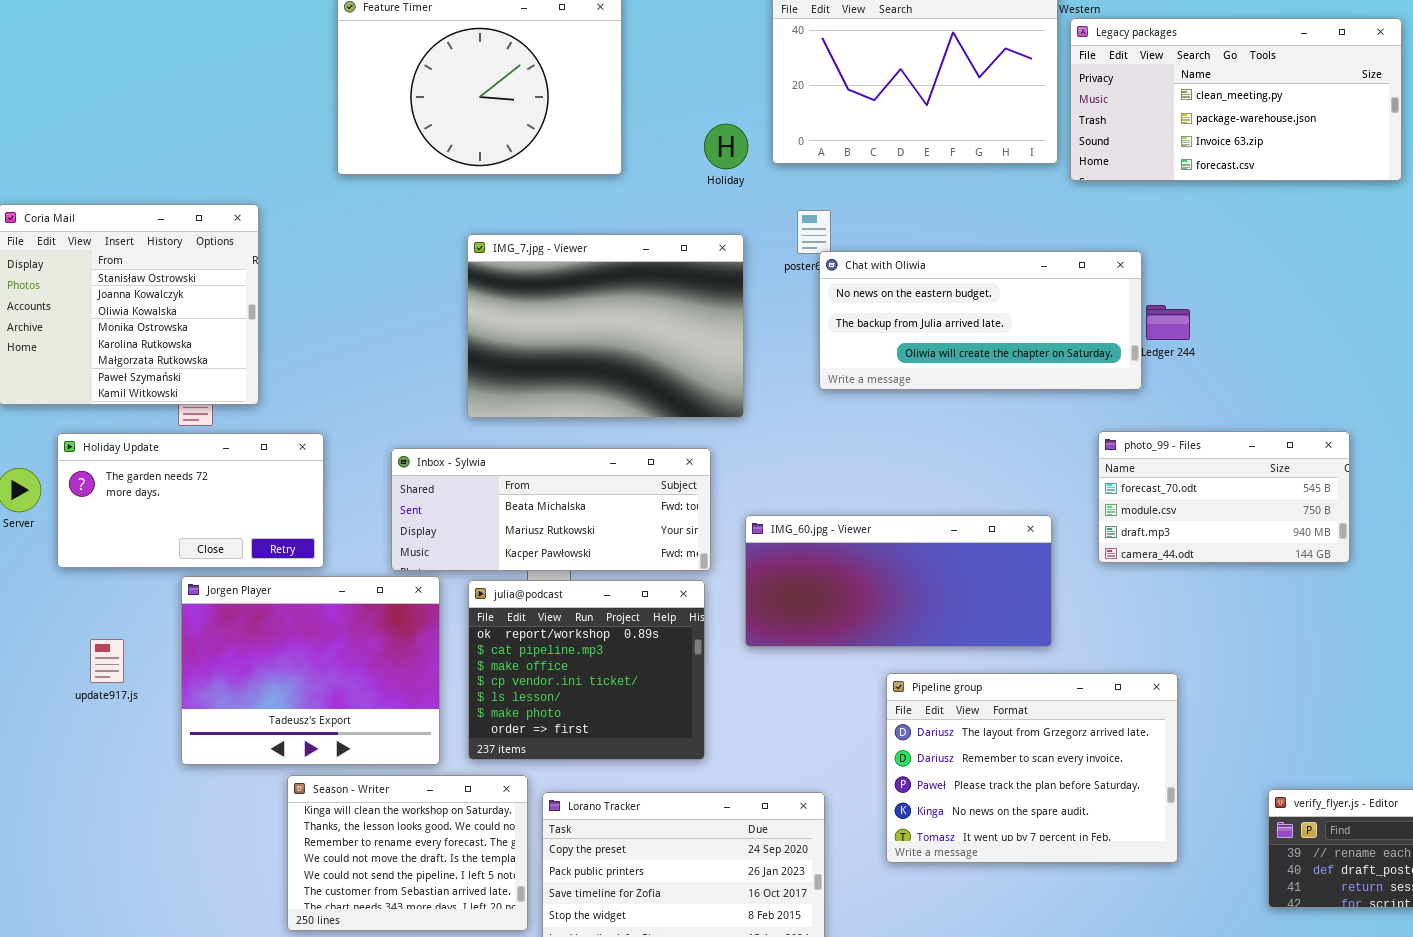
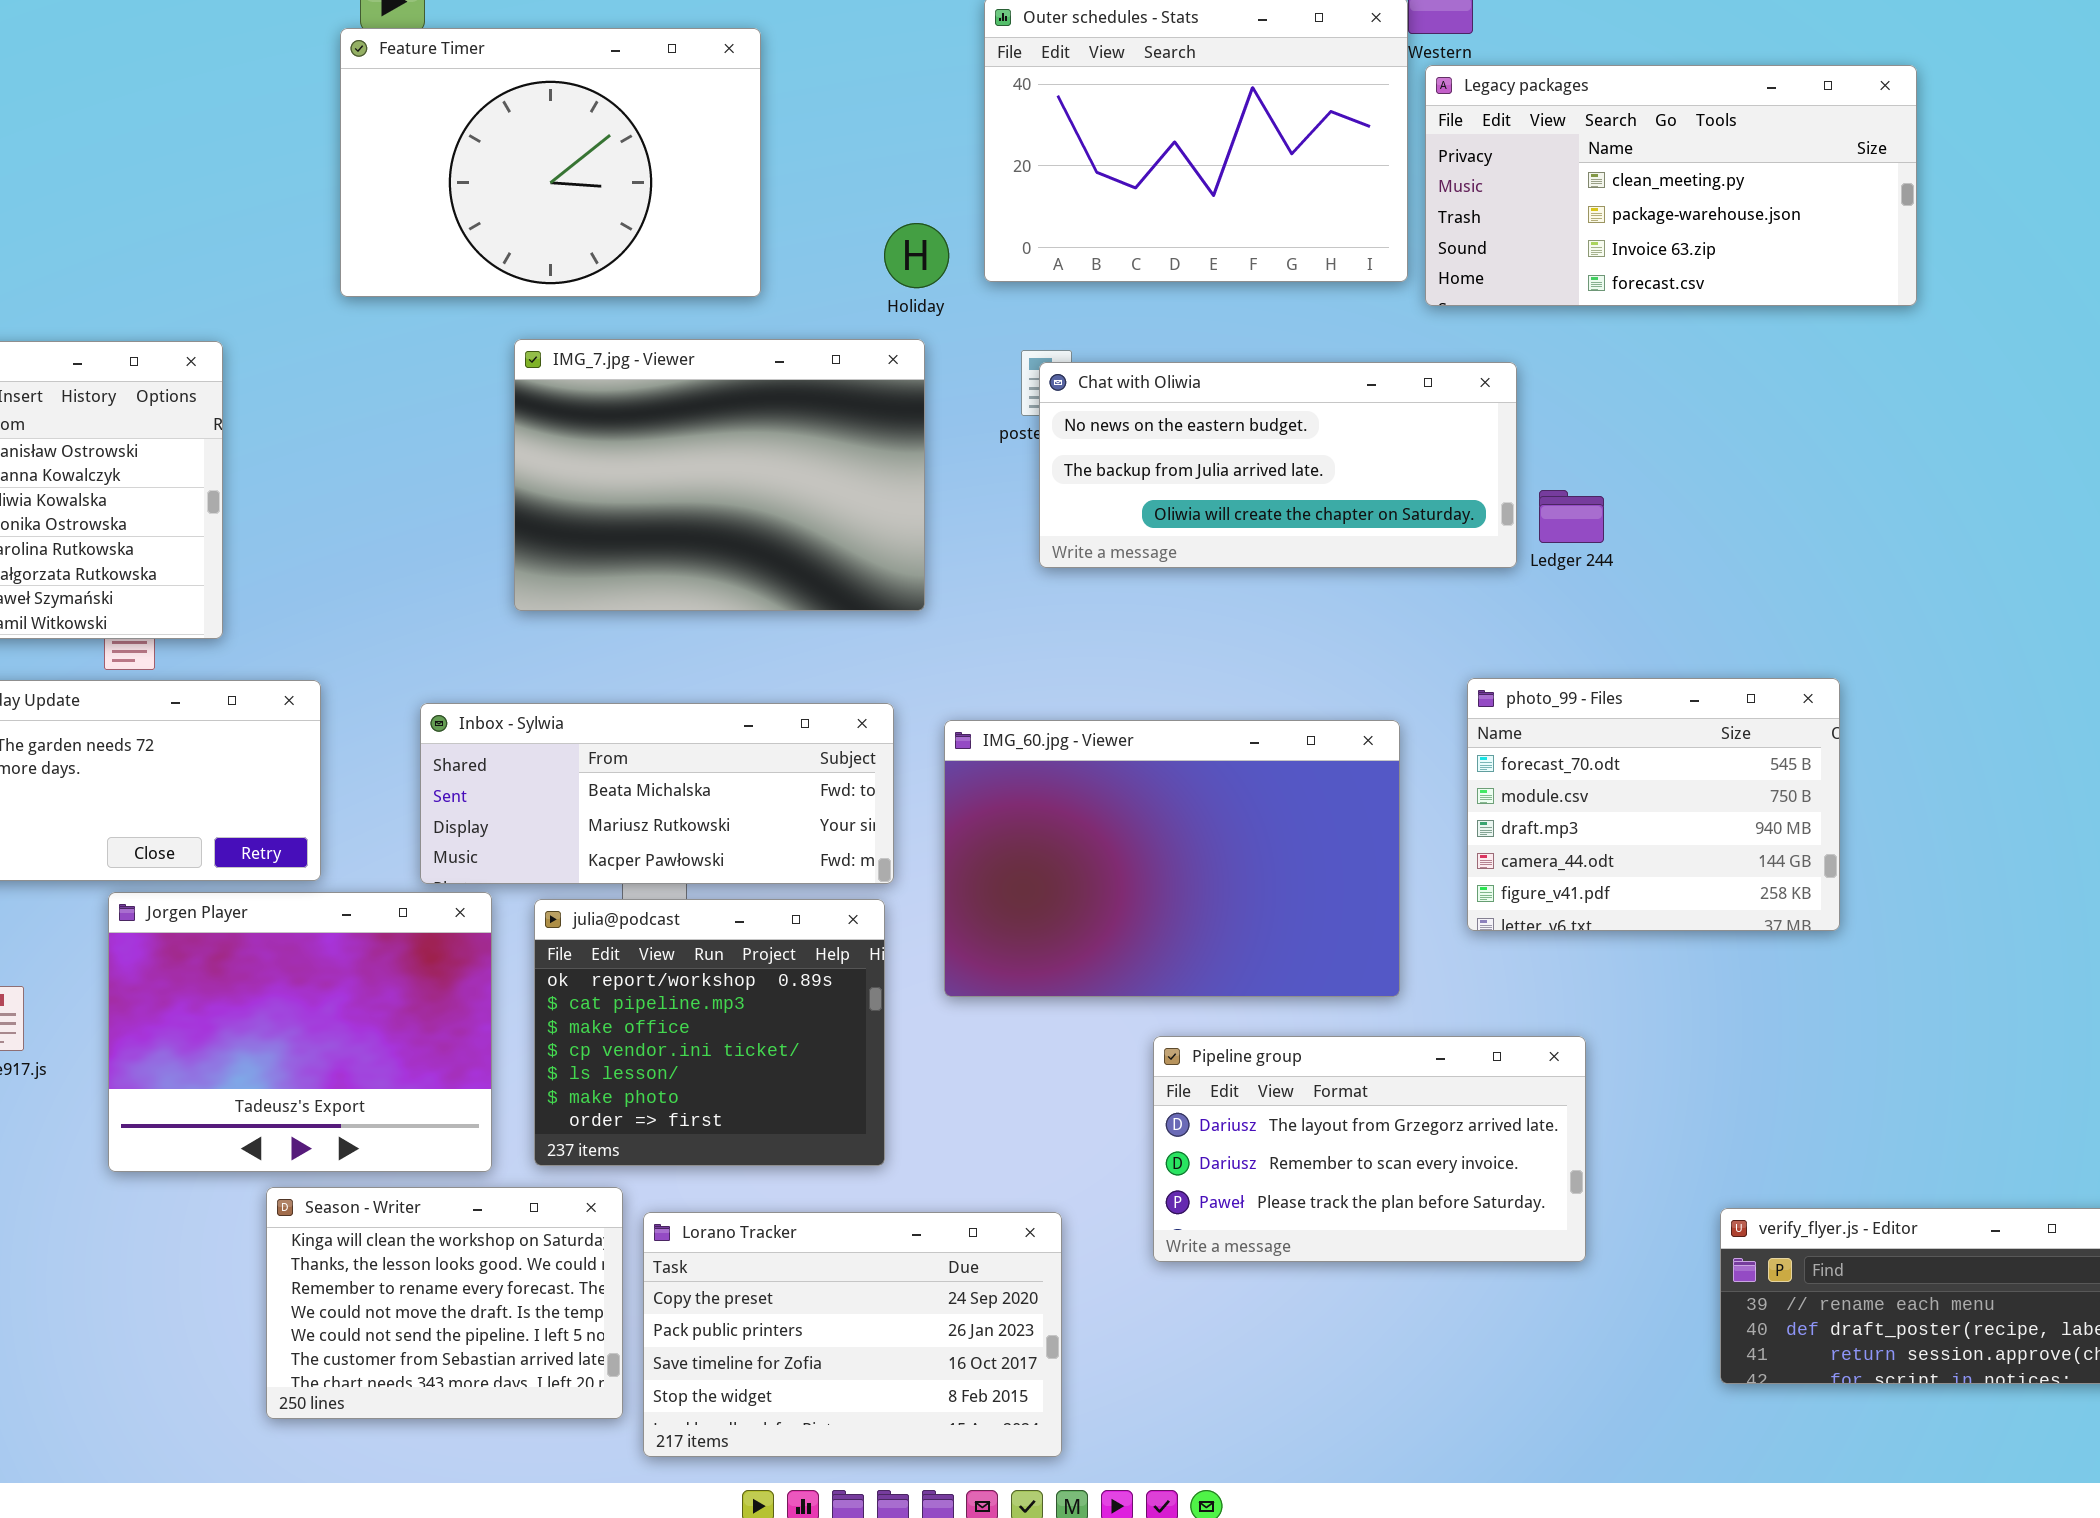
IMG_7.jpg - Viewer: [467,234,744,418] -> [514,339,925,611], moved
Chat with Oliwia: [819,251,1142,390] -> [1039,362,1517,568], moved
photo_99 - Files: [1098,431,1350,563] -> [1467,678,1840,931], resized
IMG_60.jpg - Viewer: [745,515,1052,647] -> [944,720,1400,997], resized
Pipeline group: [886,673,1178,863] -> [1153,1036,1586,1262], resized

